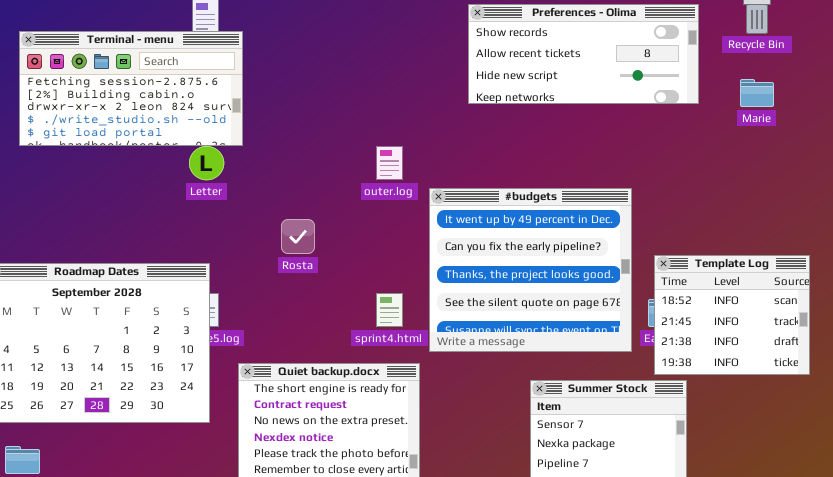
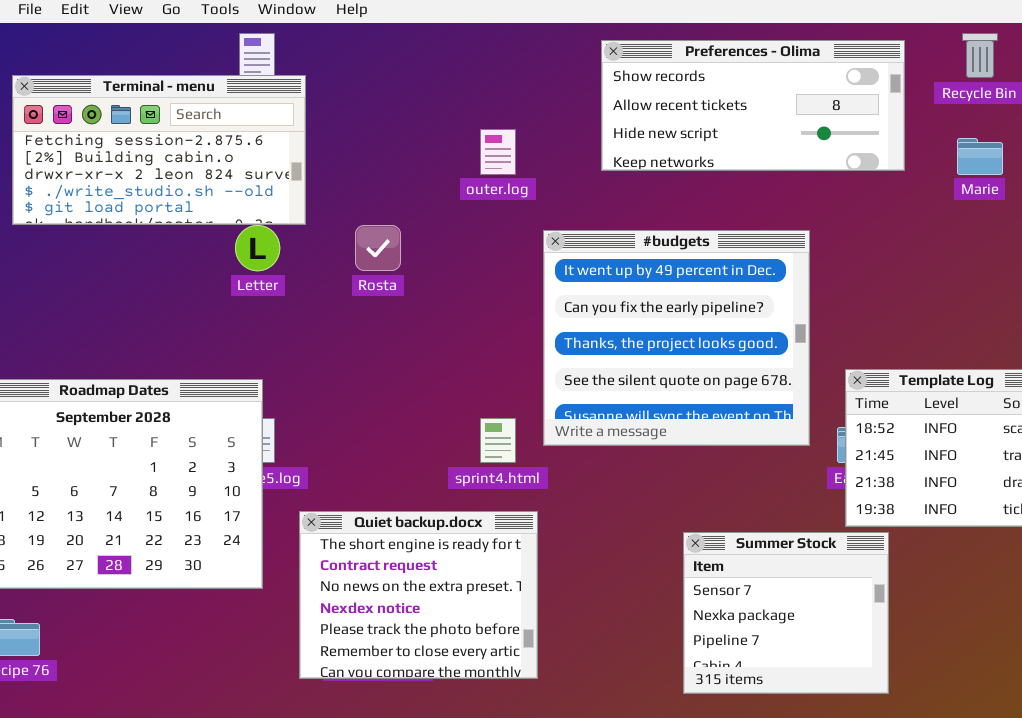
outer.log: [376,146,403,180] -> [480,129,516,175], moved
#budgets: [429,188,632,352] -> [543,230,810,446], moved
Rosta: [281,219,315,254] -> [355,225,401,271], moved

